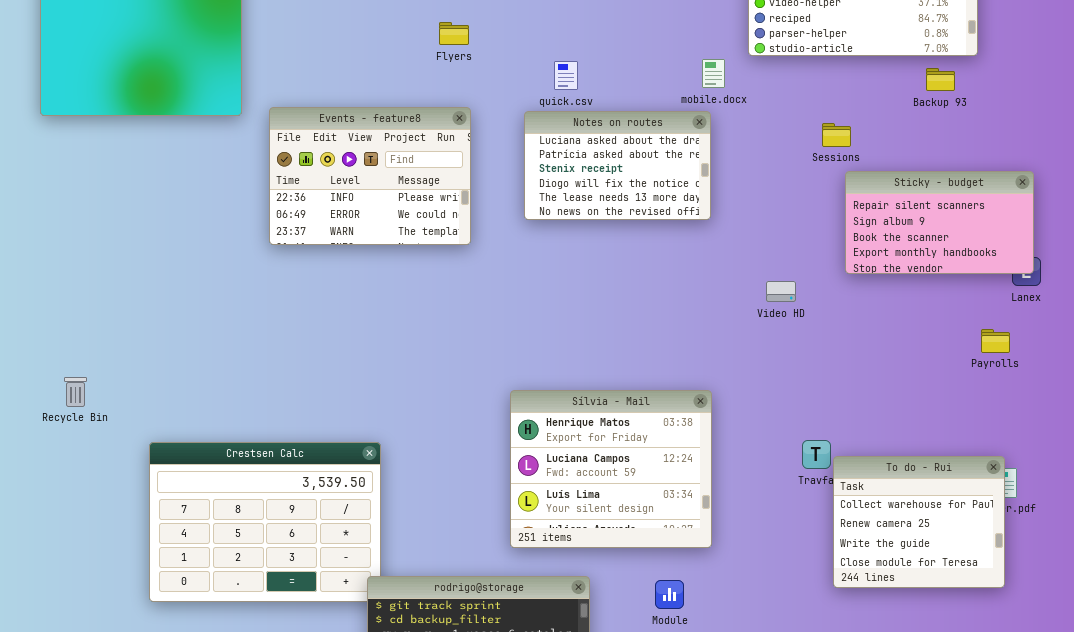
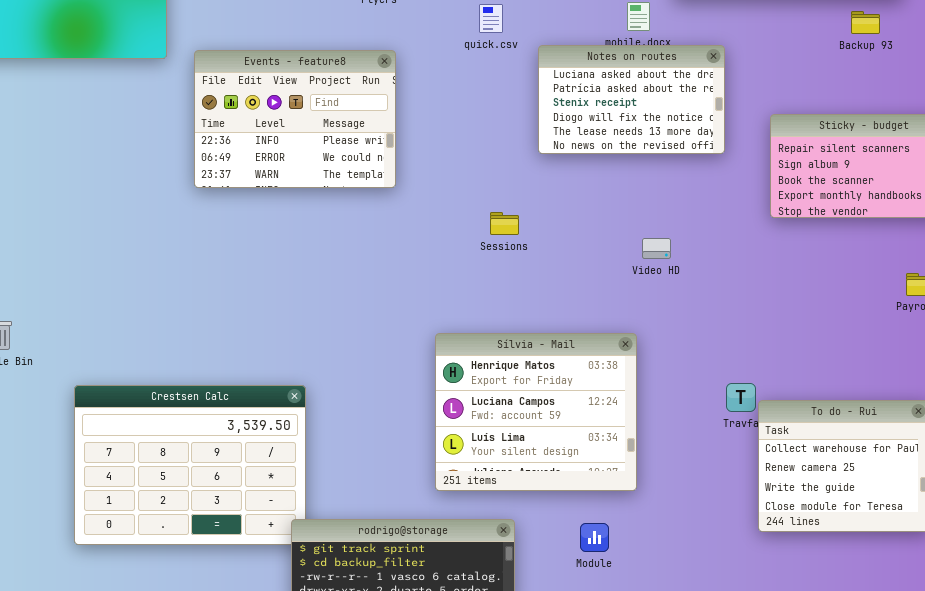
Notes on routes: [524,111,711,220] -> [538,45,725,154], moved
Sessions: [822,123,851,147] -> [490,212,519,235], moved
Video HD: [766,281,796,302] -> [642,238,671,259], moved

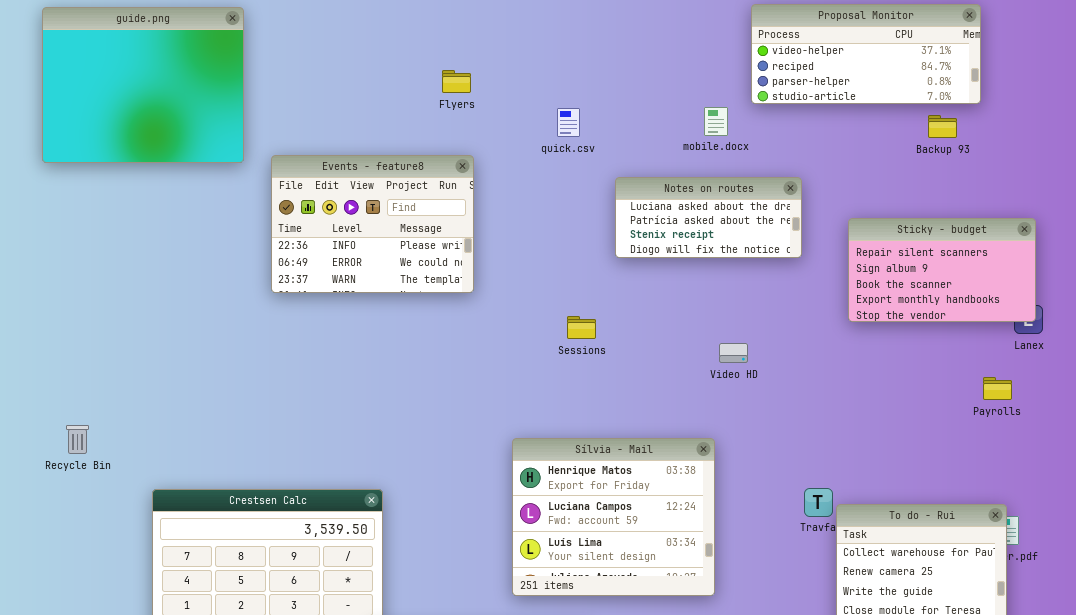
Notes on routes: [538,45,725,154] -> [615,177,802,258], resized

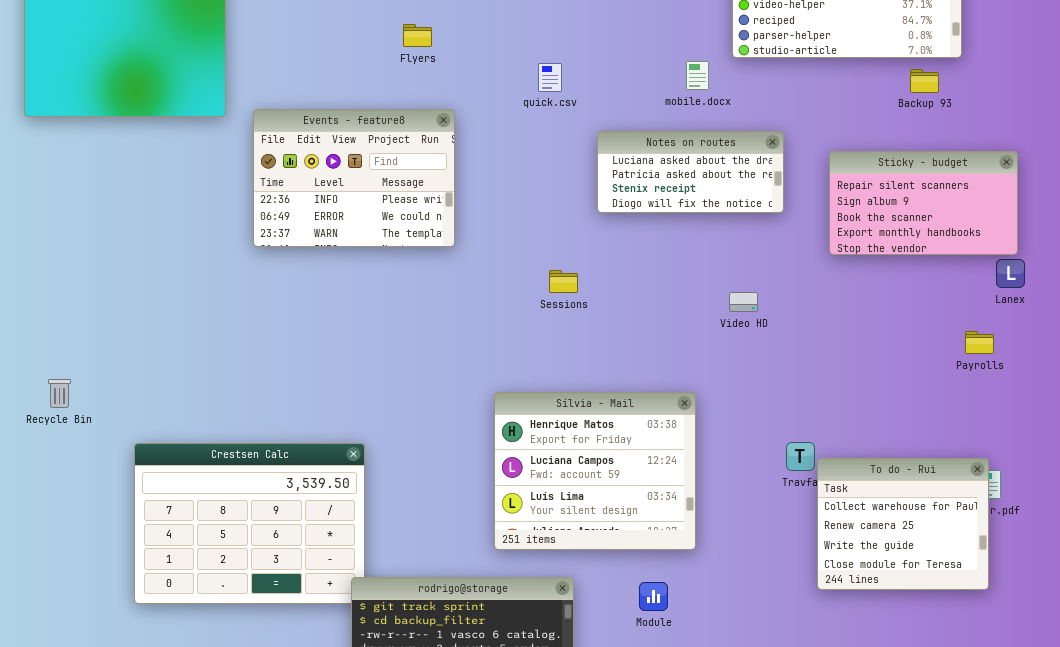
Flyers: [442,70,471,93] -> [403,24,432,47], moved
Sticky - budget: [848,218,1036,322] -> [829,151,1018,255], moved
Video HD: [719,343,748,363] -> [729,292,758,312], moved

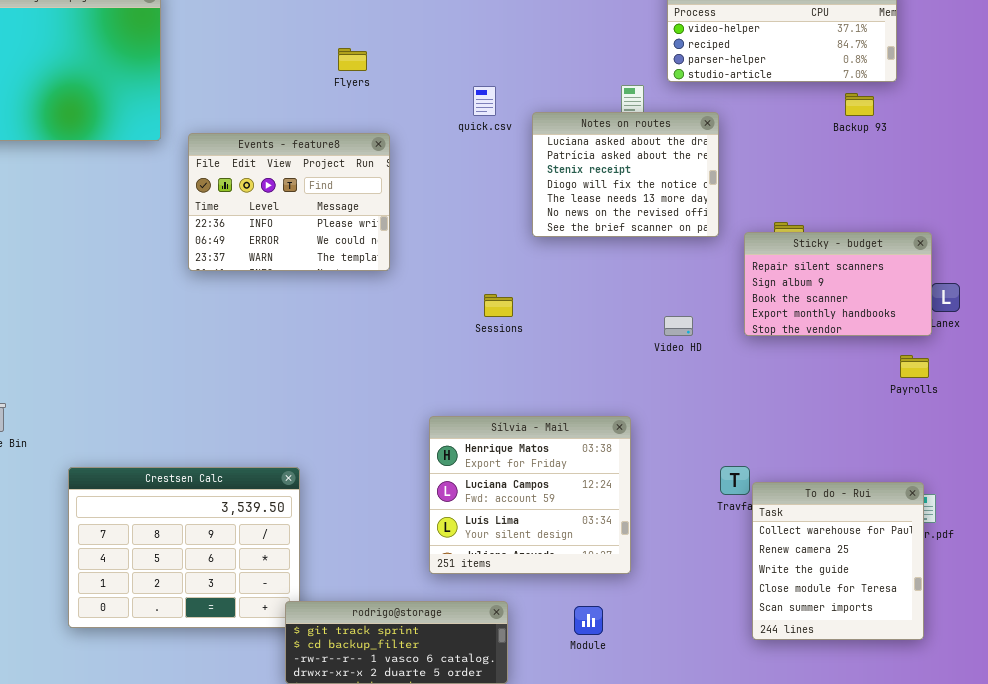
Notes on routes: [597,131,784,213] -> [532,112,719,237], resized
Sticky - budget: [829,151,1018,255] -> [744,232,932,336], moved
To do - Rui: [817,458,989,590] -> [752,482,924,640], resized

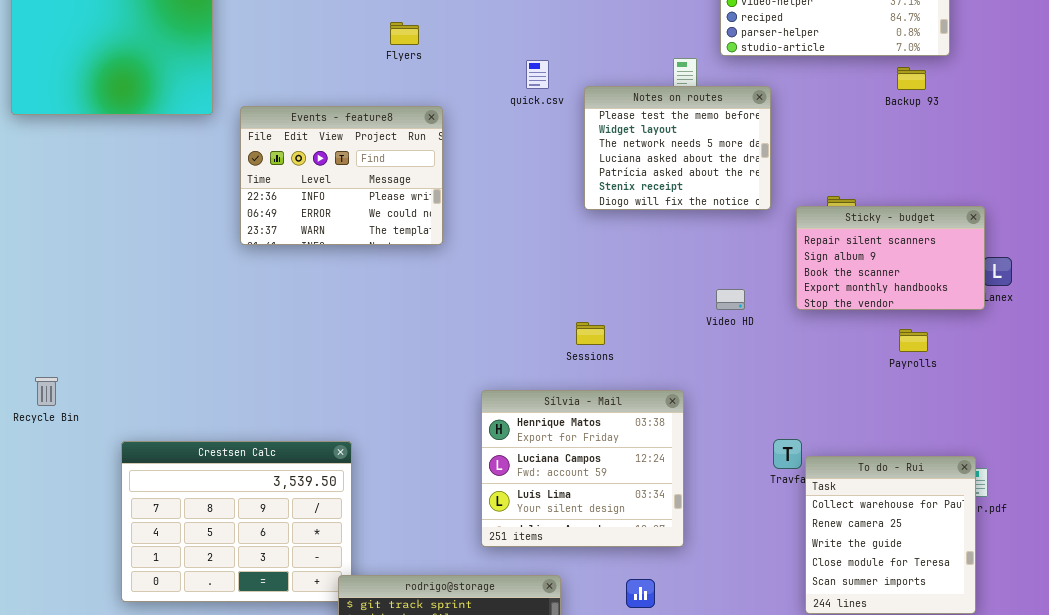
Notes on routes: [532,112,719,237] -> [584,86,771,210], scrolled up 3 rows
Sessions: [484,294,513,317] -> [576,322,605,345], moved
Payrolls: [900,355,929,378] -> [899,329,928,352], moved

